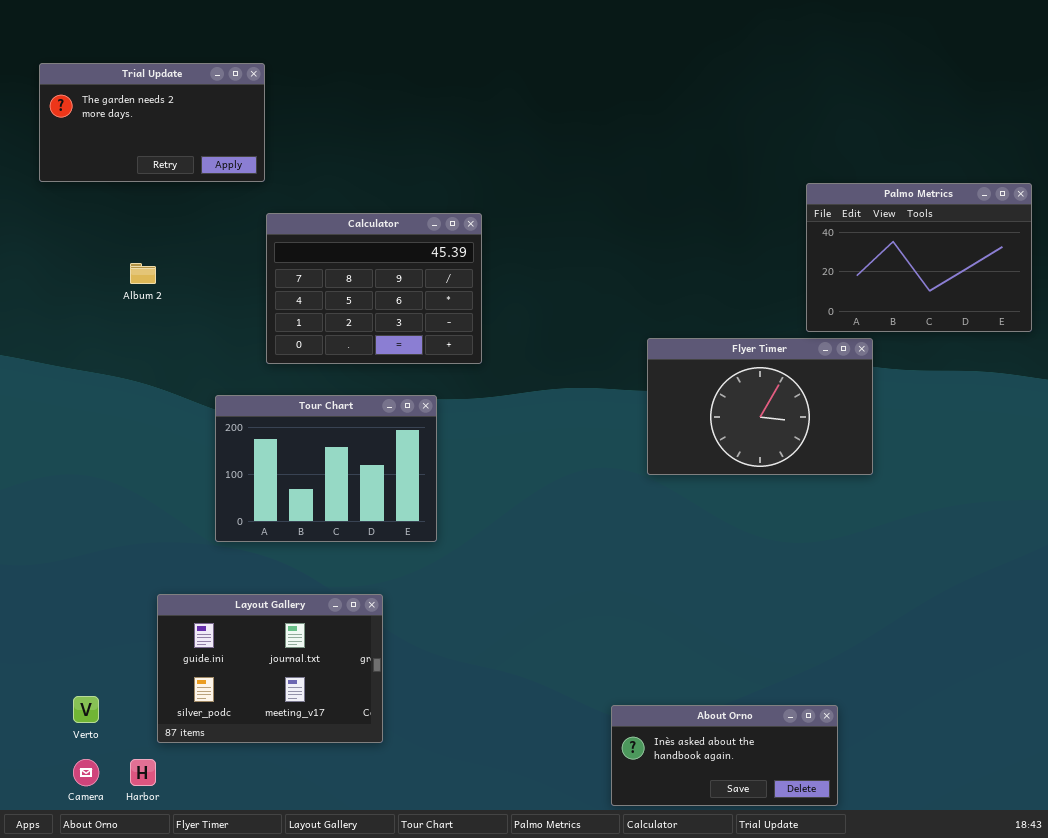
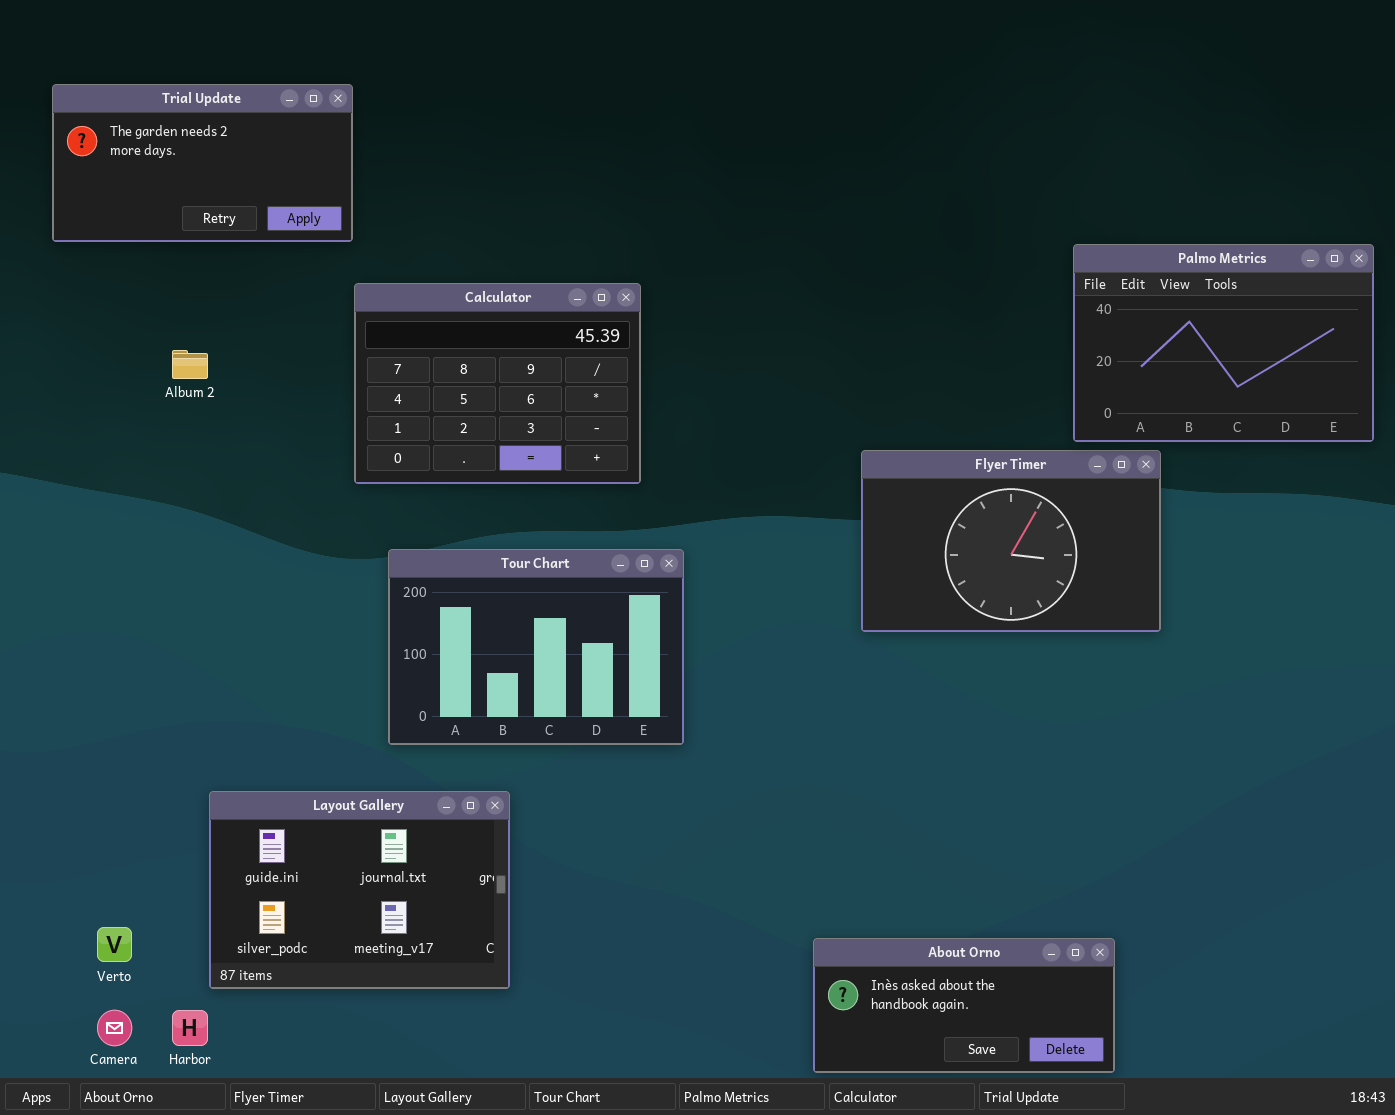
Tour Chart: [215,395,437,542] -> [388,549,684,745], moved

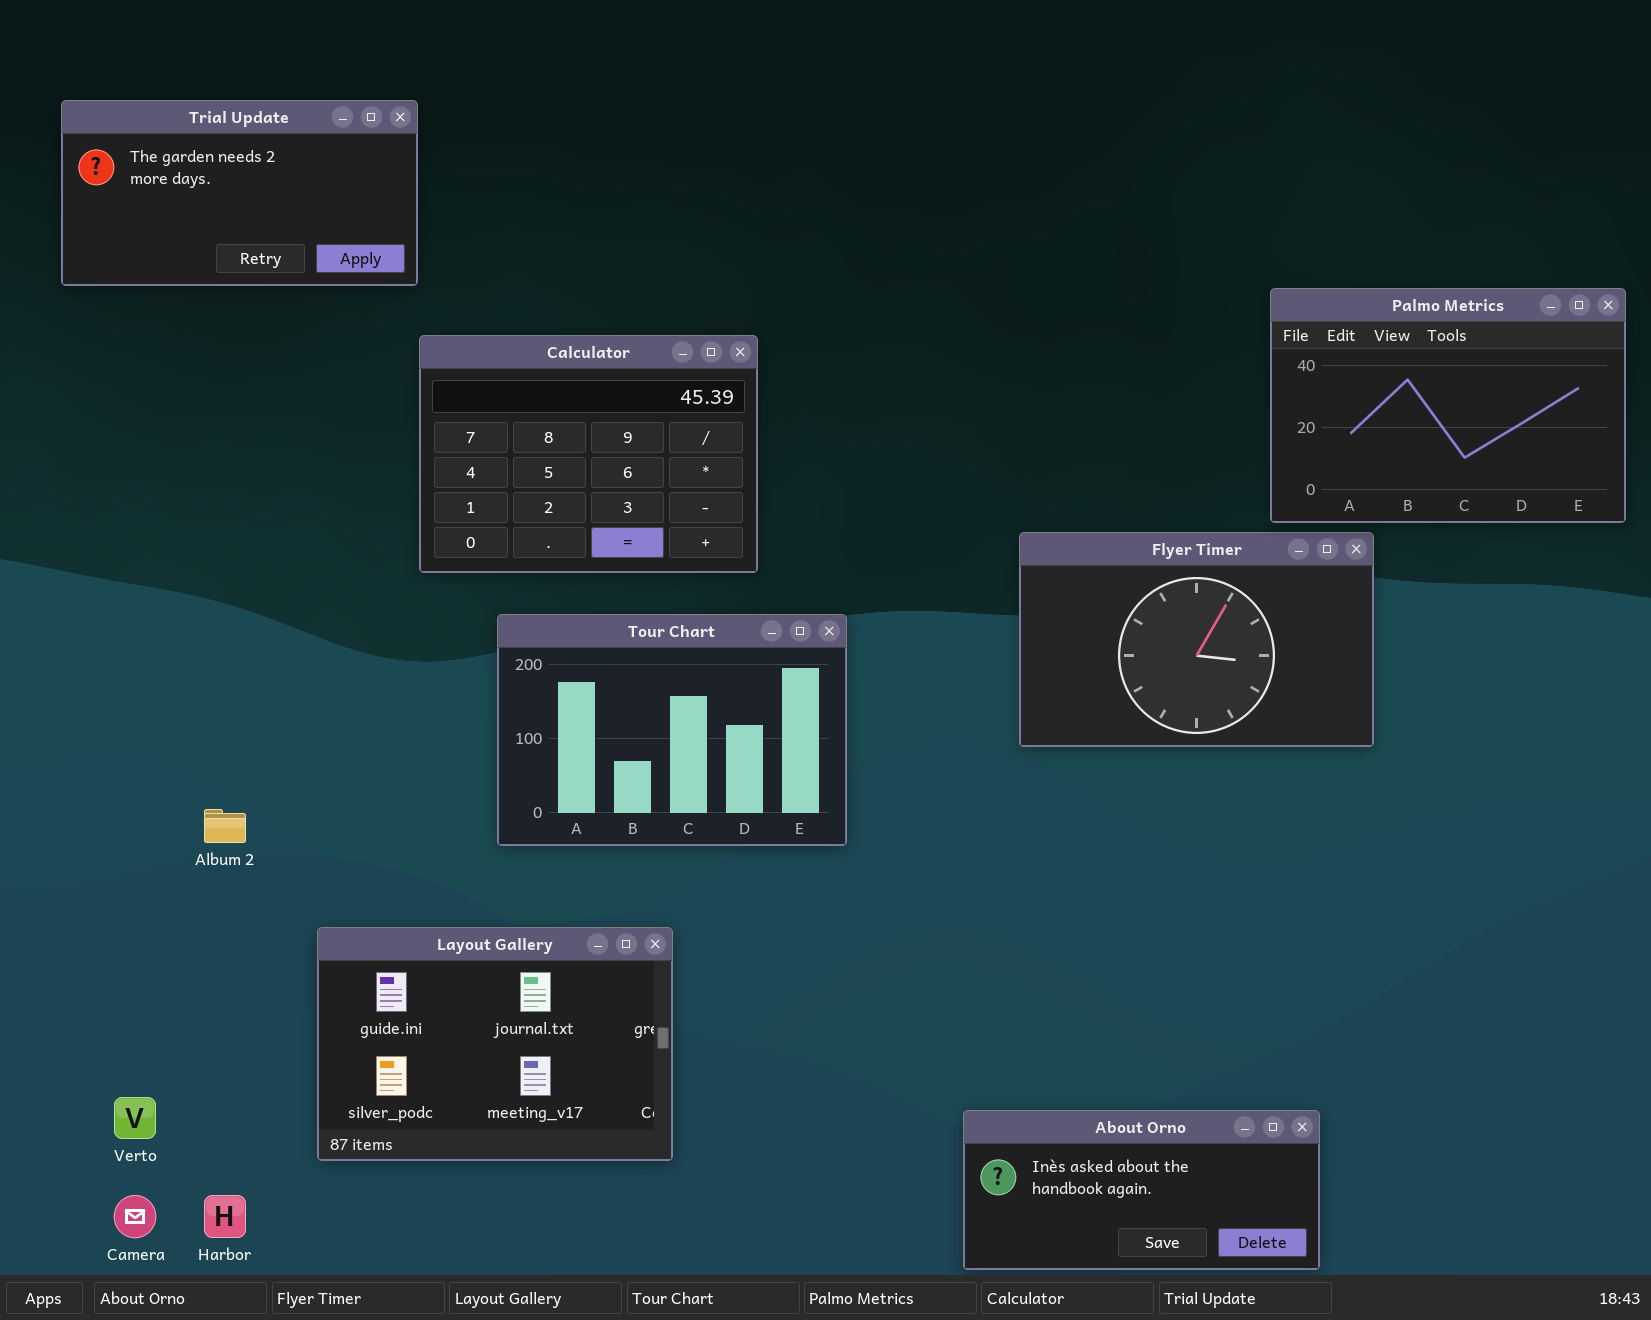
Album 2: [172,350,208,379] -> [204,809,246,843], moved
Tour Chart: [388,549,684,745] -> [497,614,847,846], moved
Layout Gallery: [209,791,510,989] -> [317,927,673,1161], moved

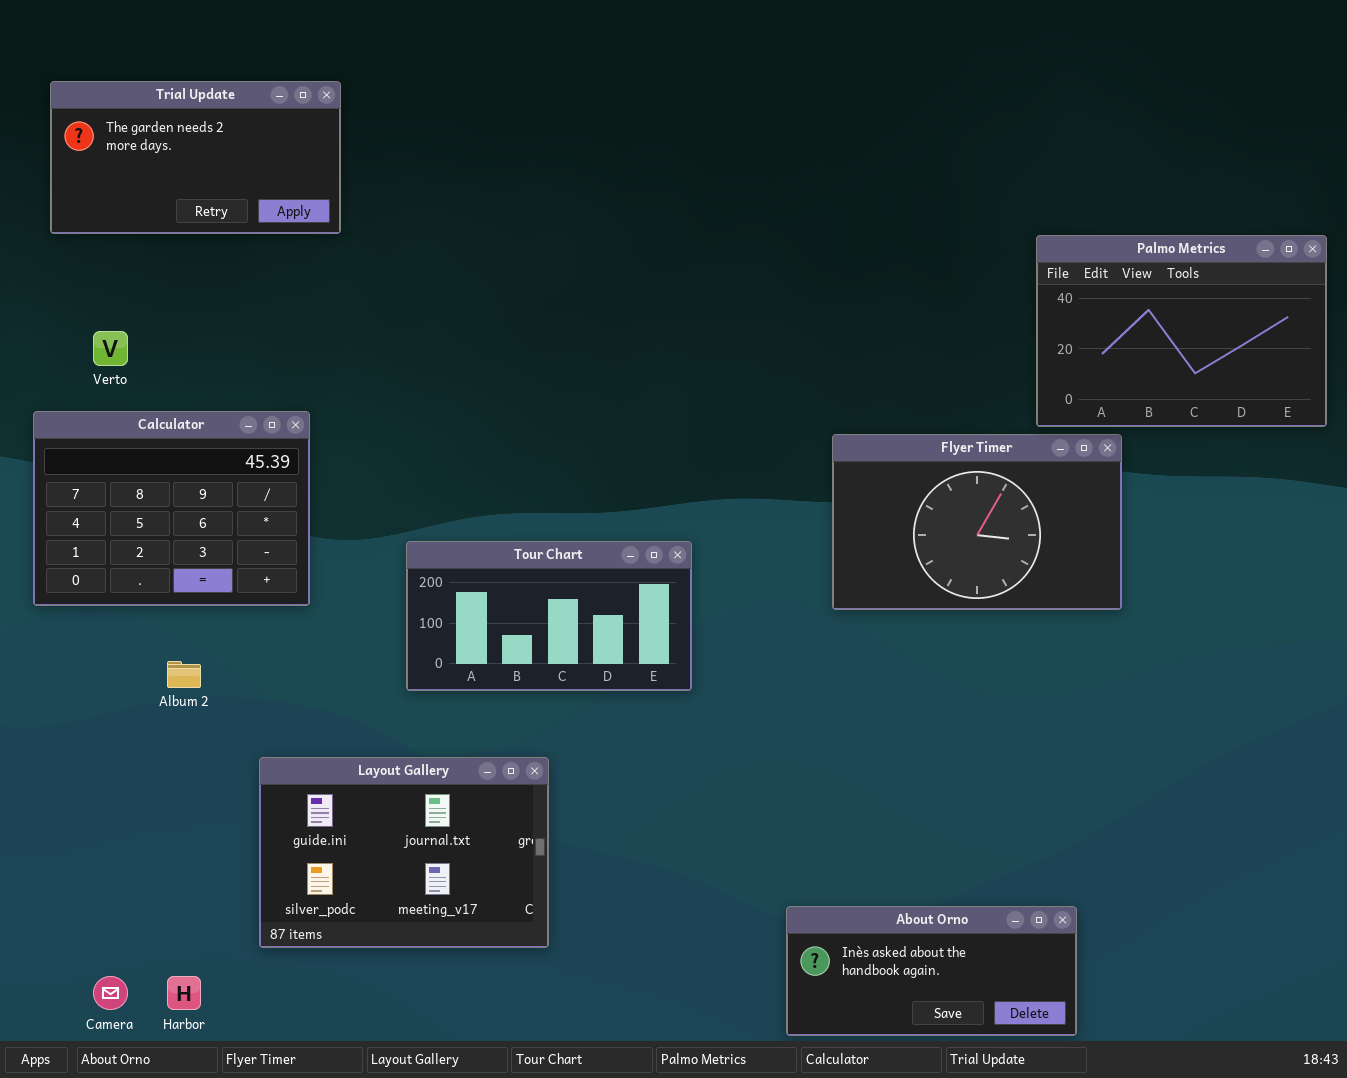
Calculator: [419,335,758,573] -> [33,411,310,606], moved
Tour Chart: [497,614,847,846] -> [406,541,692,691], resized
Verto: [114,1097,156,1139] -> [93,331,128,366], moved

